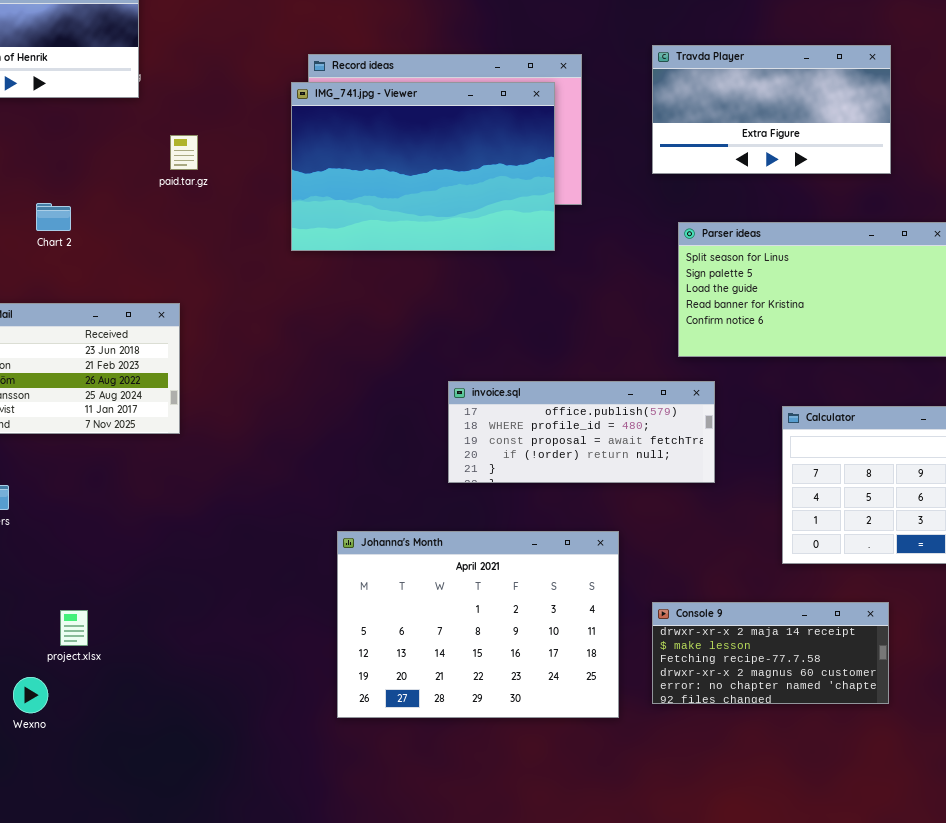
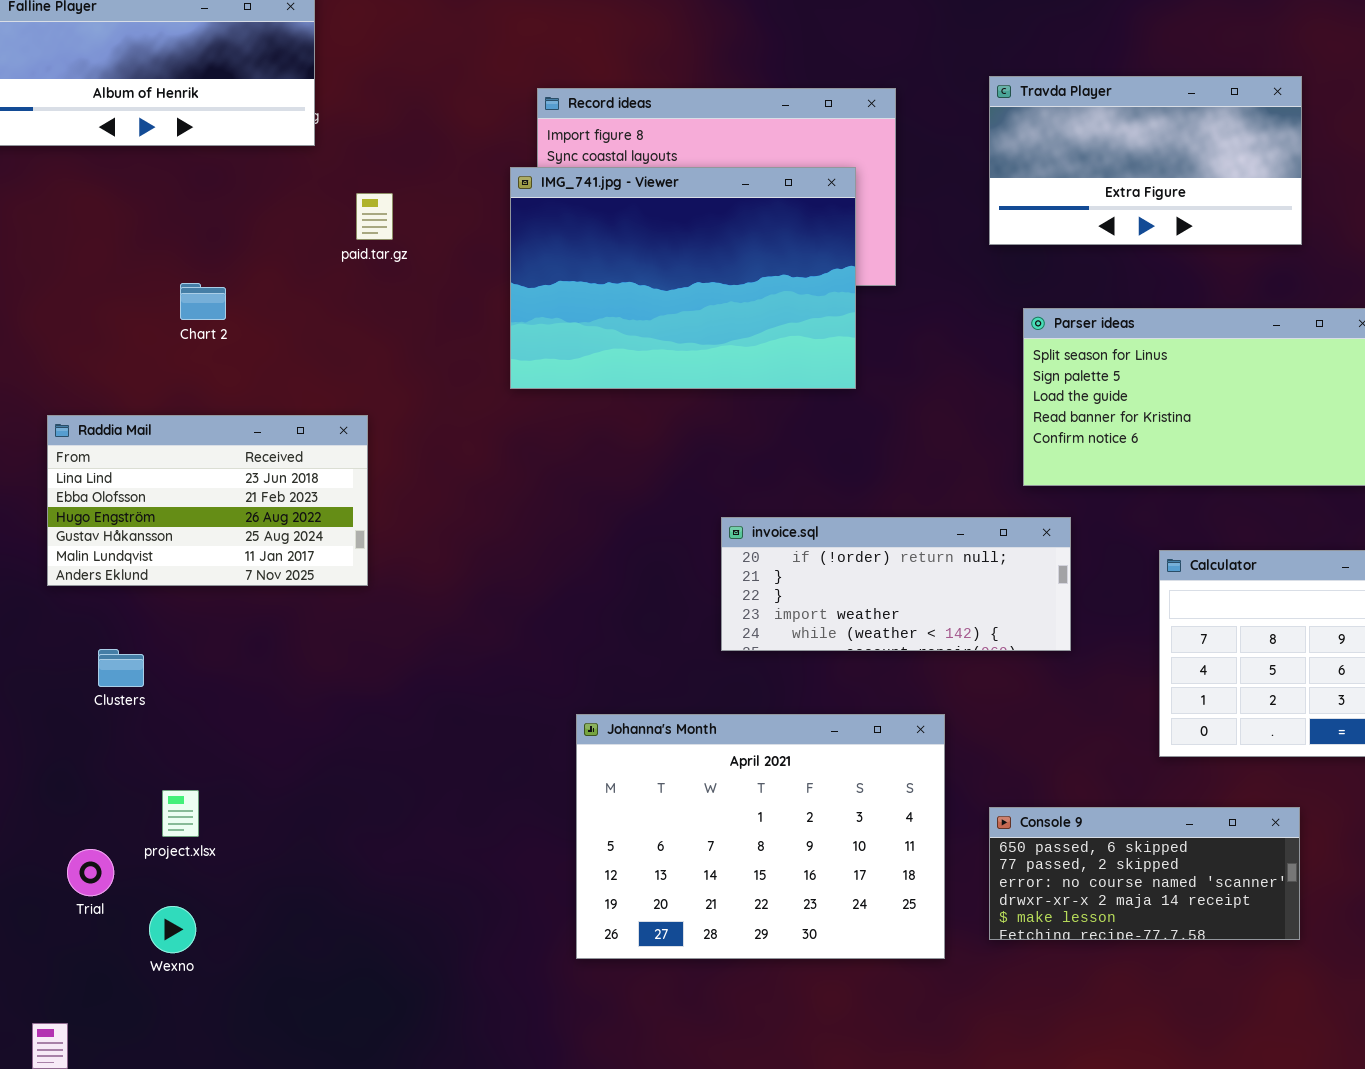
IMG_741.jpg - Viewer: [291,82,555,251] -> [510,167,856,389], moved
invoice.sql: [448,381,715,483] -> [721,517,1071,651], scrolled down 3 rows
Console 9: [652,602,889,704] -> [989,807,1300,940], scrolled up 3 rows
project.xlsx: [60,610,88,646] -> [162,790,199,837], moved

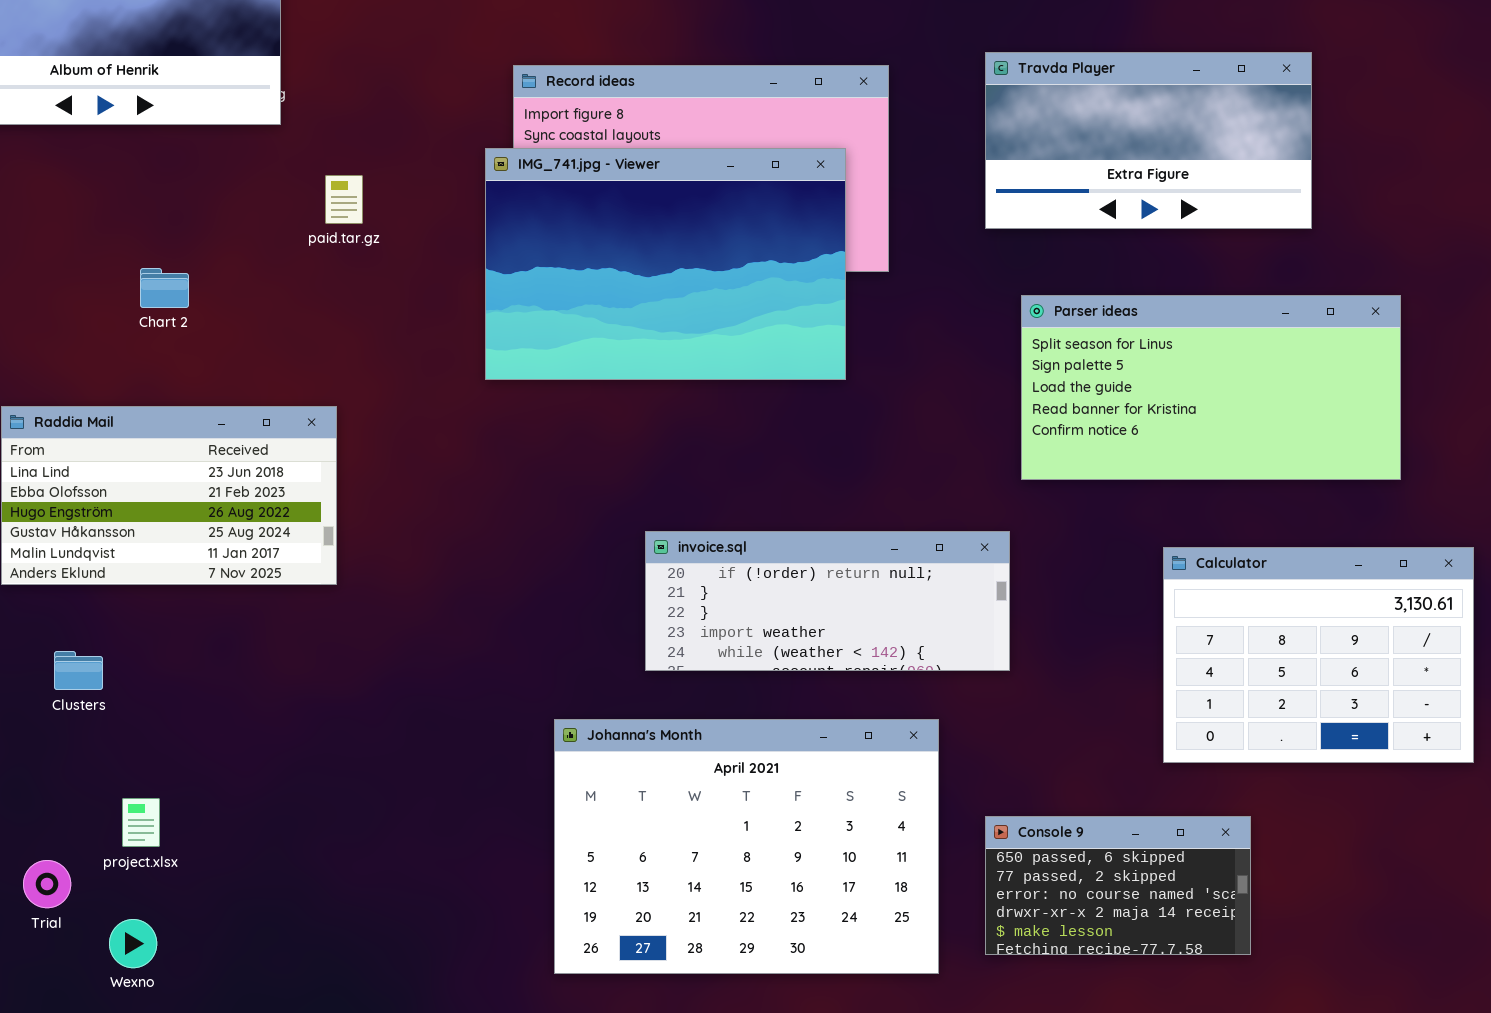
invoice.sql: [721,517,1071,651] -> [645,531,1010,671], moved
Console 9: [989,807,1300,940] -> [985,816,1251,955], resized

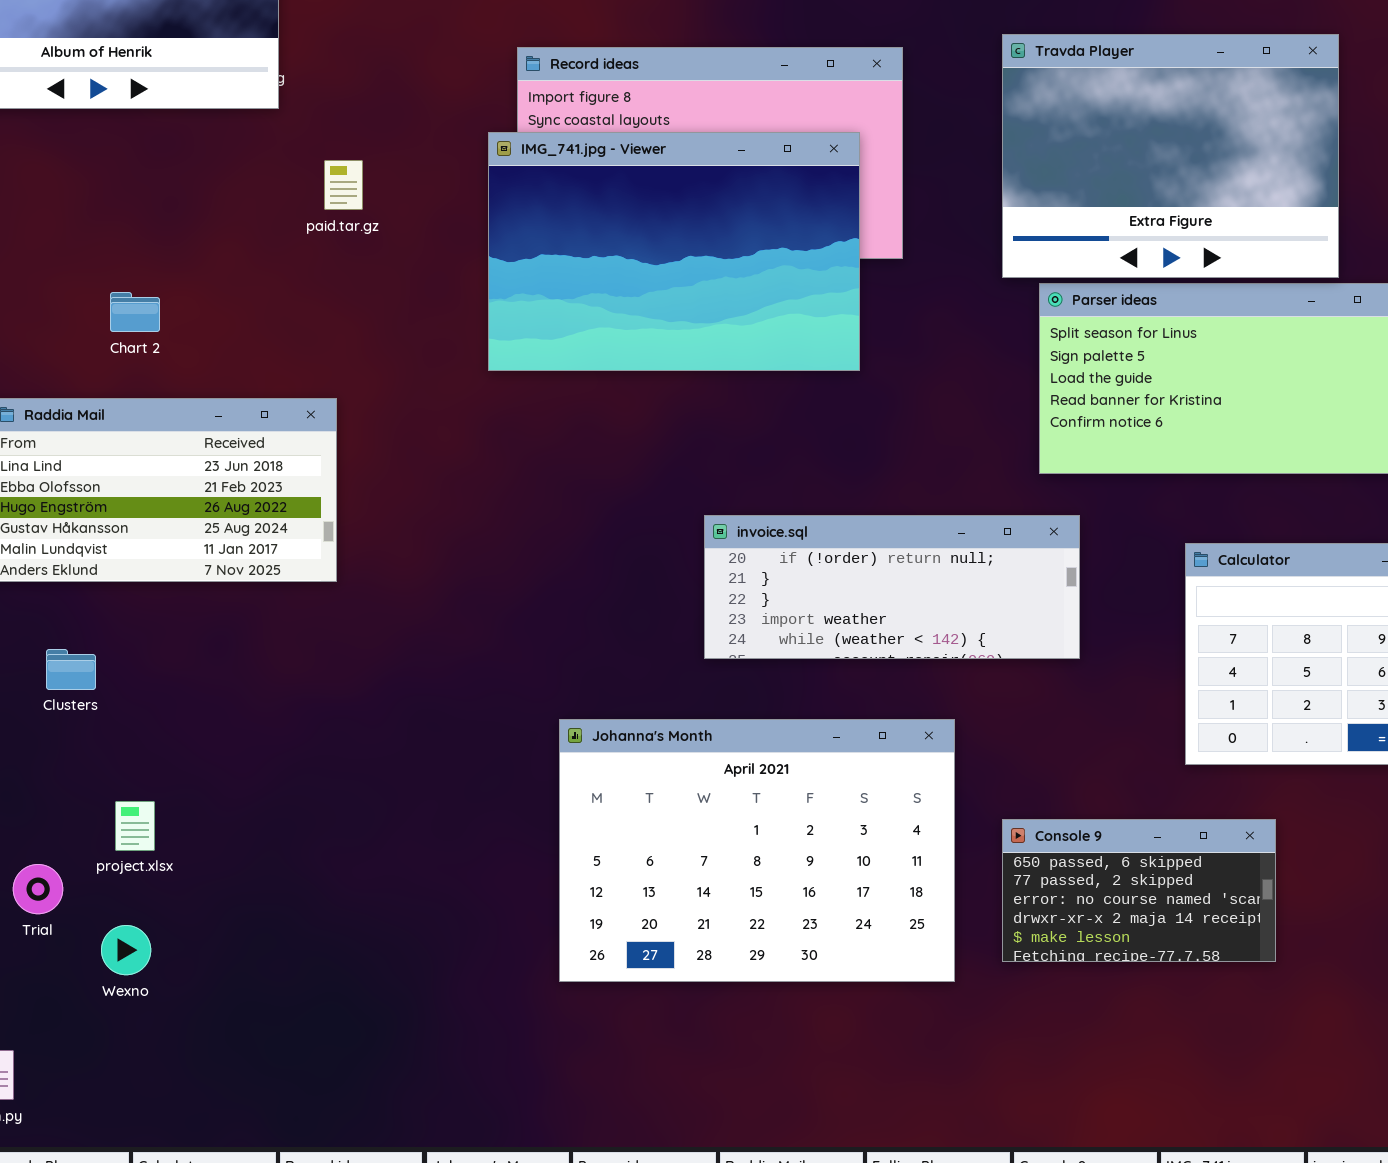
Travda Player: [985,52,1312,229] -> [1002,34,1339,278], resized
Chart 2: [140,268,189,308] -> [110,292,160,332], moved
invoice.sql: [645,531,1010,671] -> [704,515,1080,659], moved

